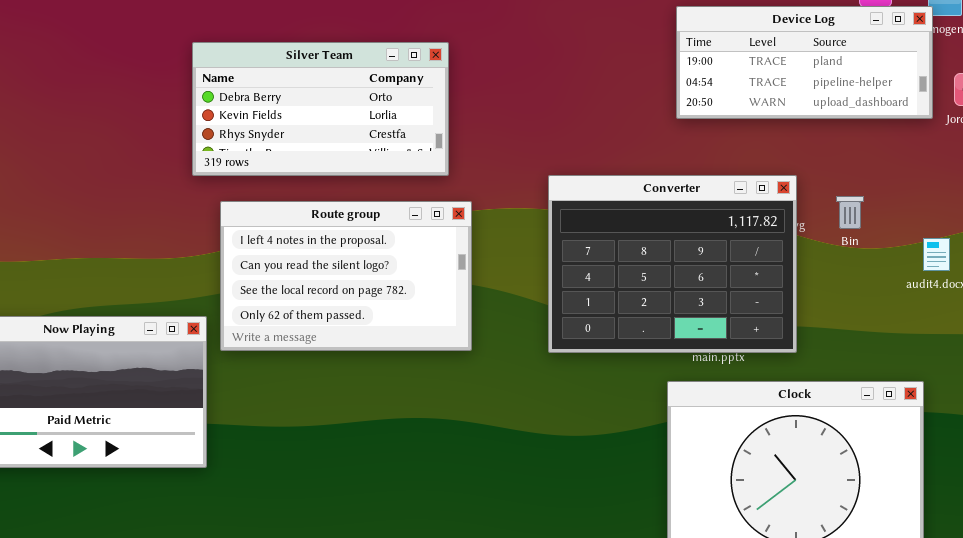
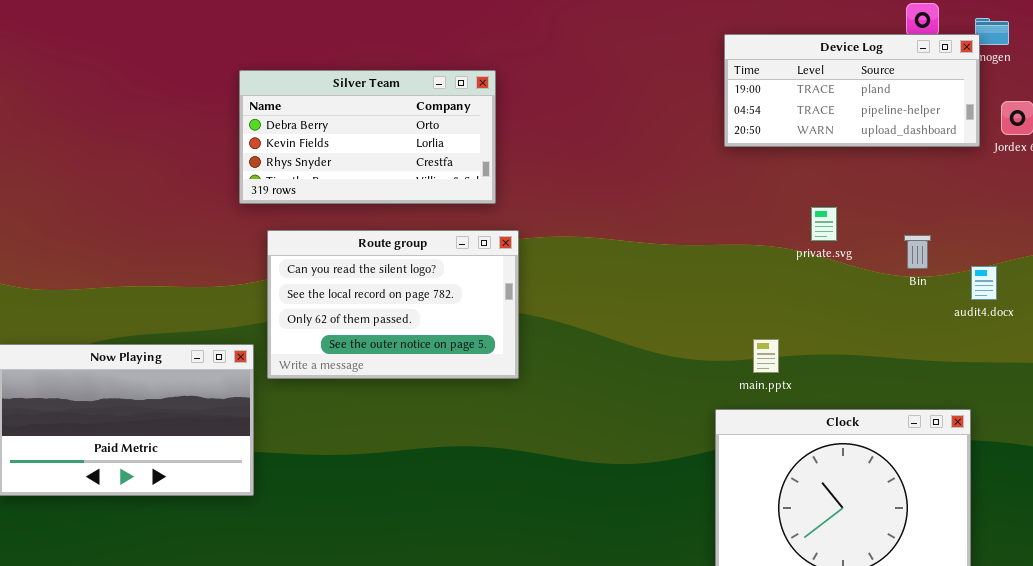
Converter: [548,175,797,353] -> none, closed
Bin: [836,196,864,229] -> [904,235,931,269], moved
Route group: [220,201,472,351] -> [267,230,519,379], scrolled down 1 row

